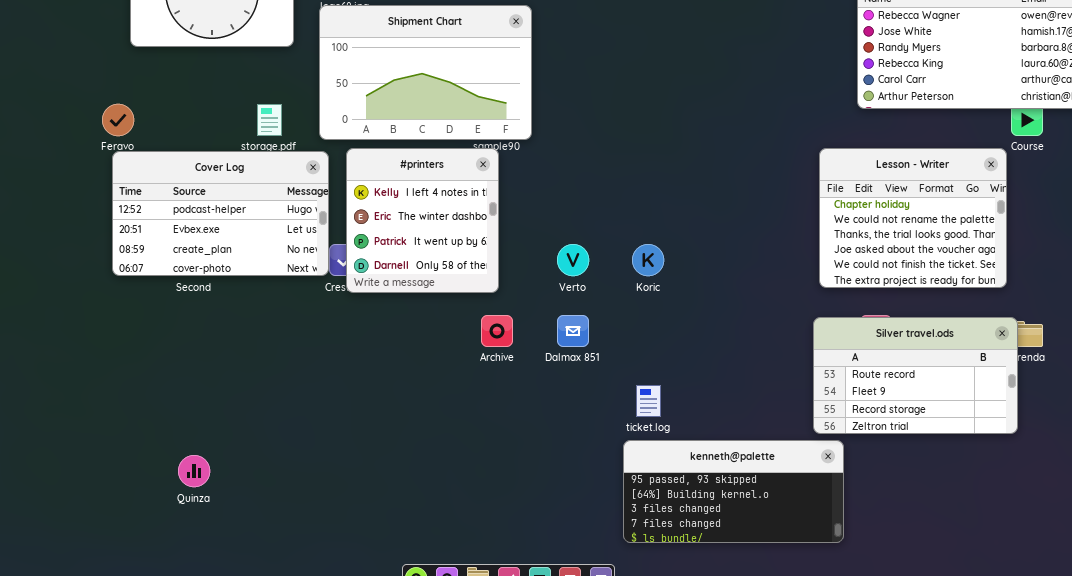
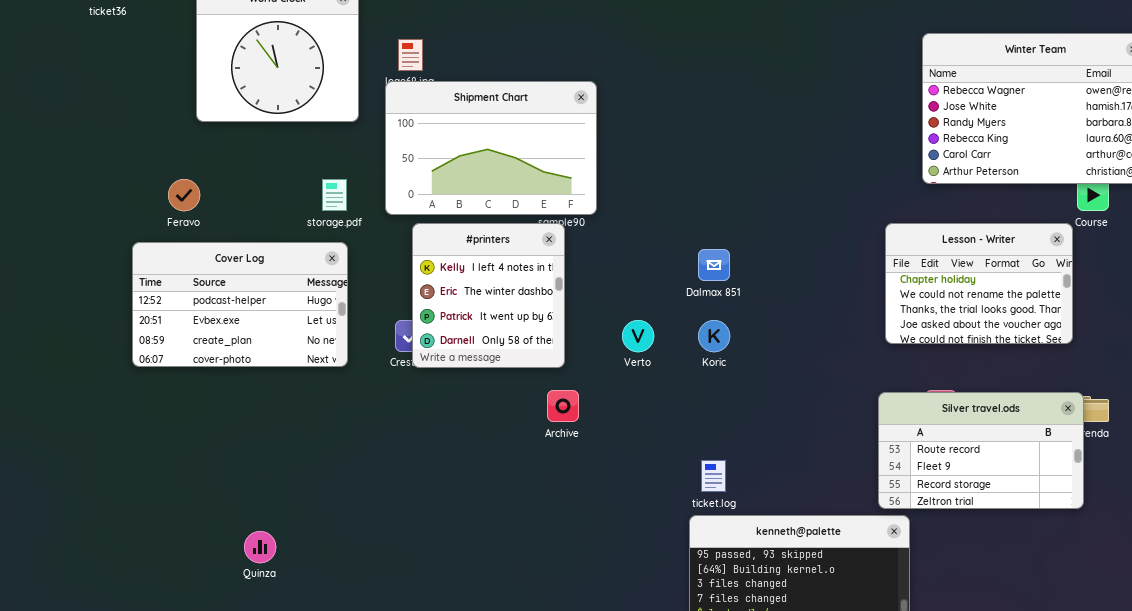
Lesson - Writer: [819,148,1007,288] -> [885,223,1073,344], resized
Cover Log: [112,151,329,276] -> [132,242,348,367], moved
Dalmax 851: [557,315,589,347] -> [698,249,730,281], moved

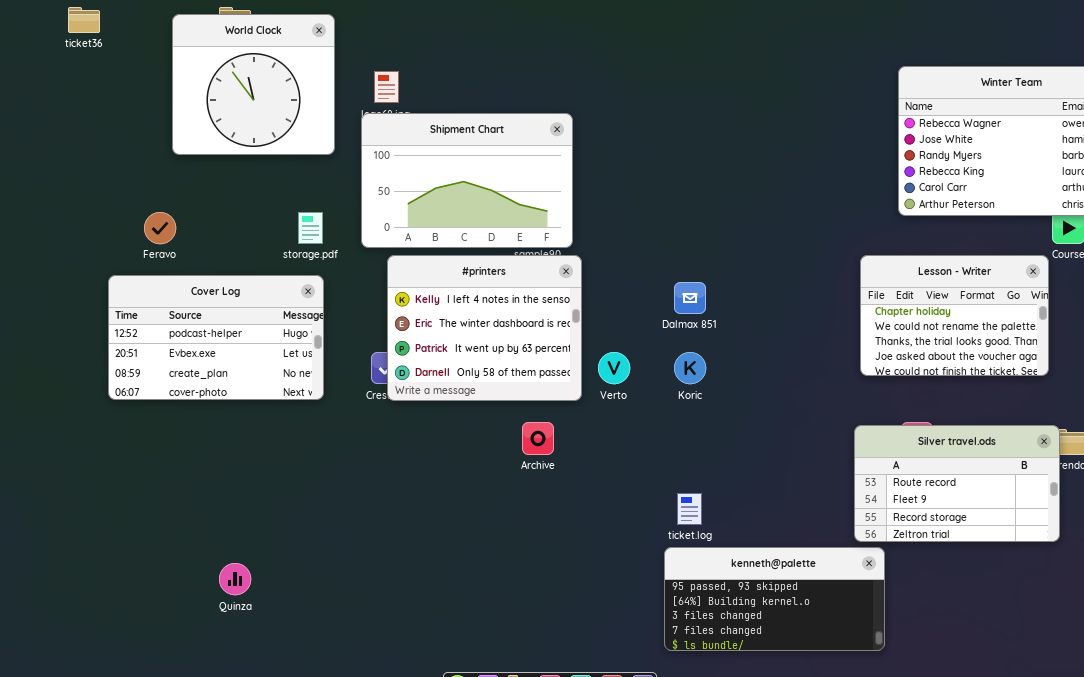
#printers: [412,223,565,368] -> [387,255,582,401], resized

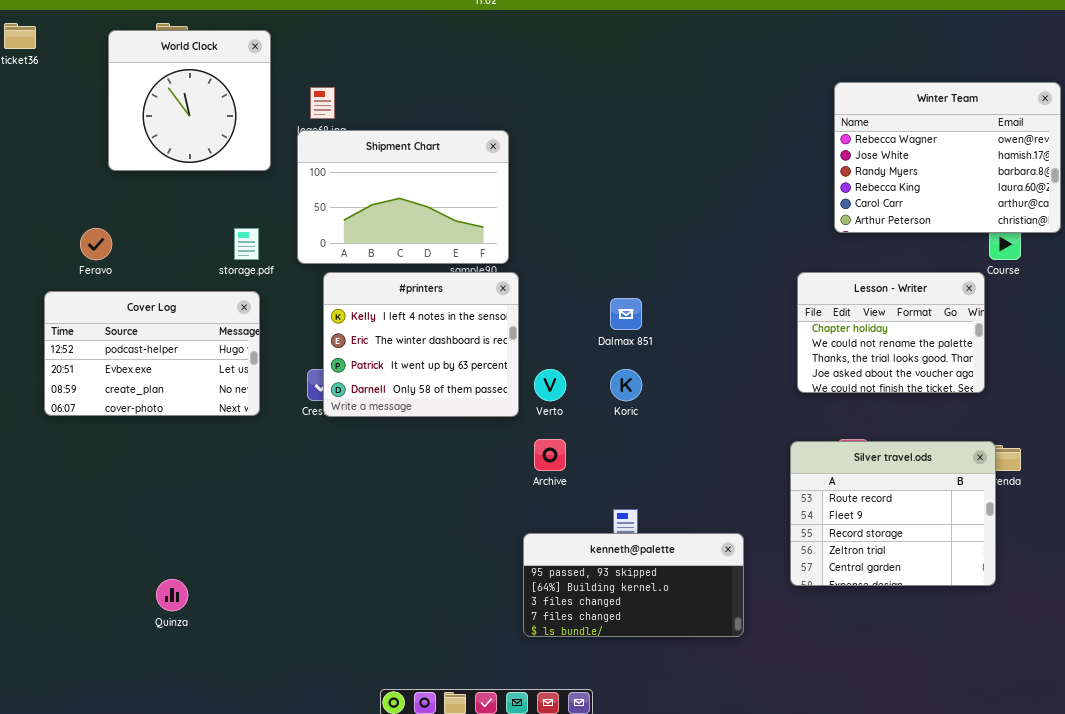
Archive: [522,422,554,455] -> [534,439,566,471], moved
Silver travel.ods: [854,425,1060,542] -> [790,441,996,586], resized
kenneth@palette: [664,547,885,651] -> [523,533,744,637], moved

